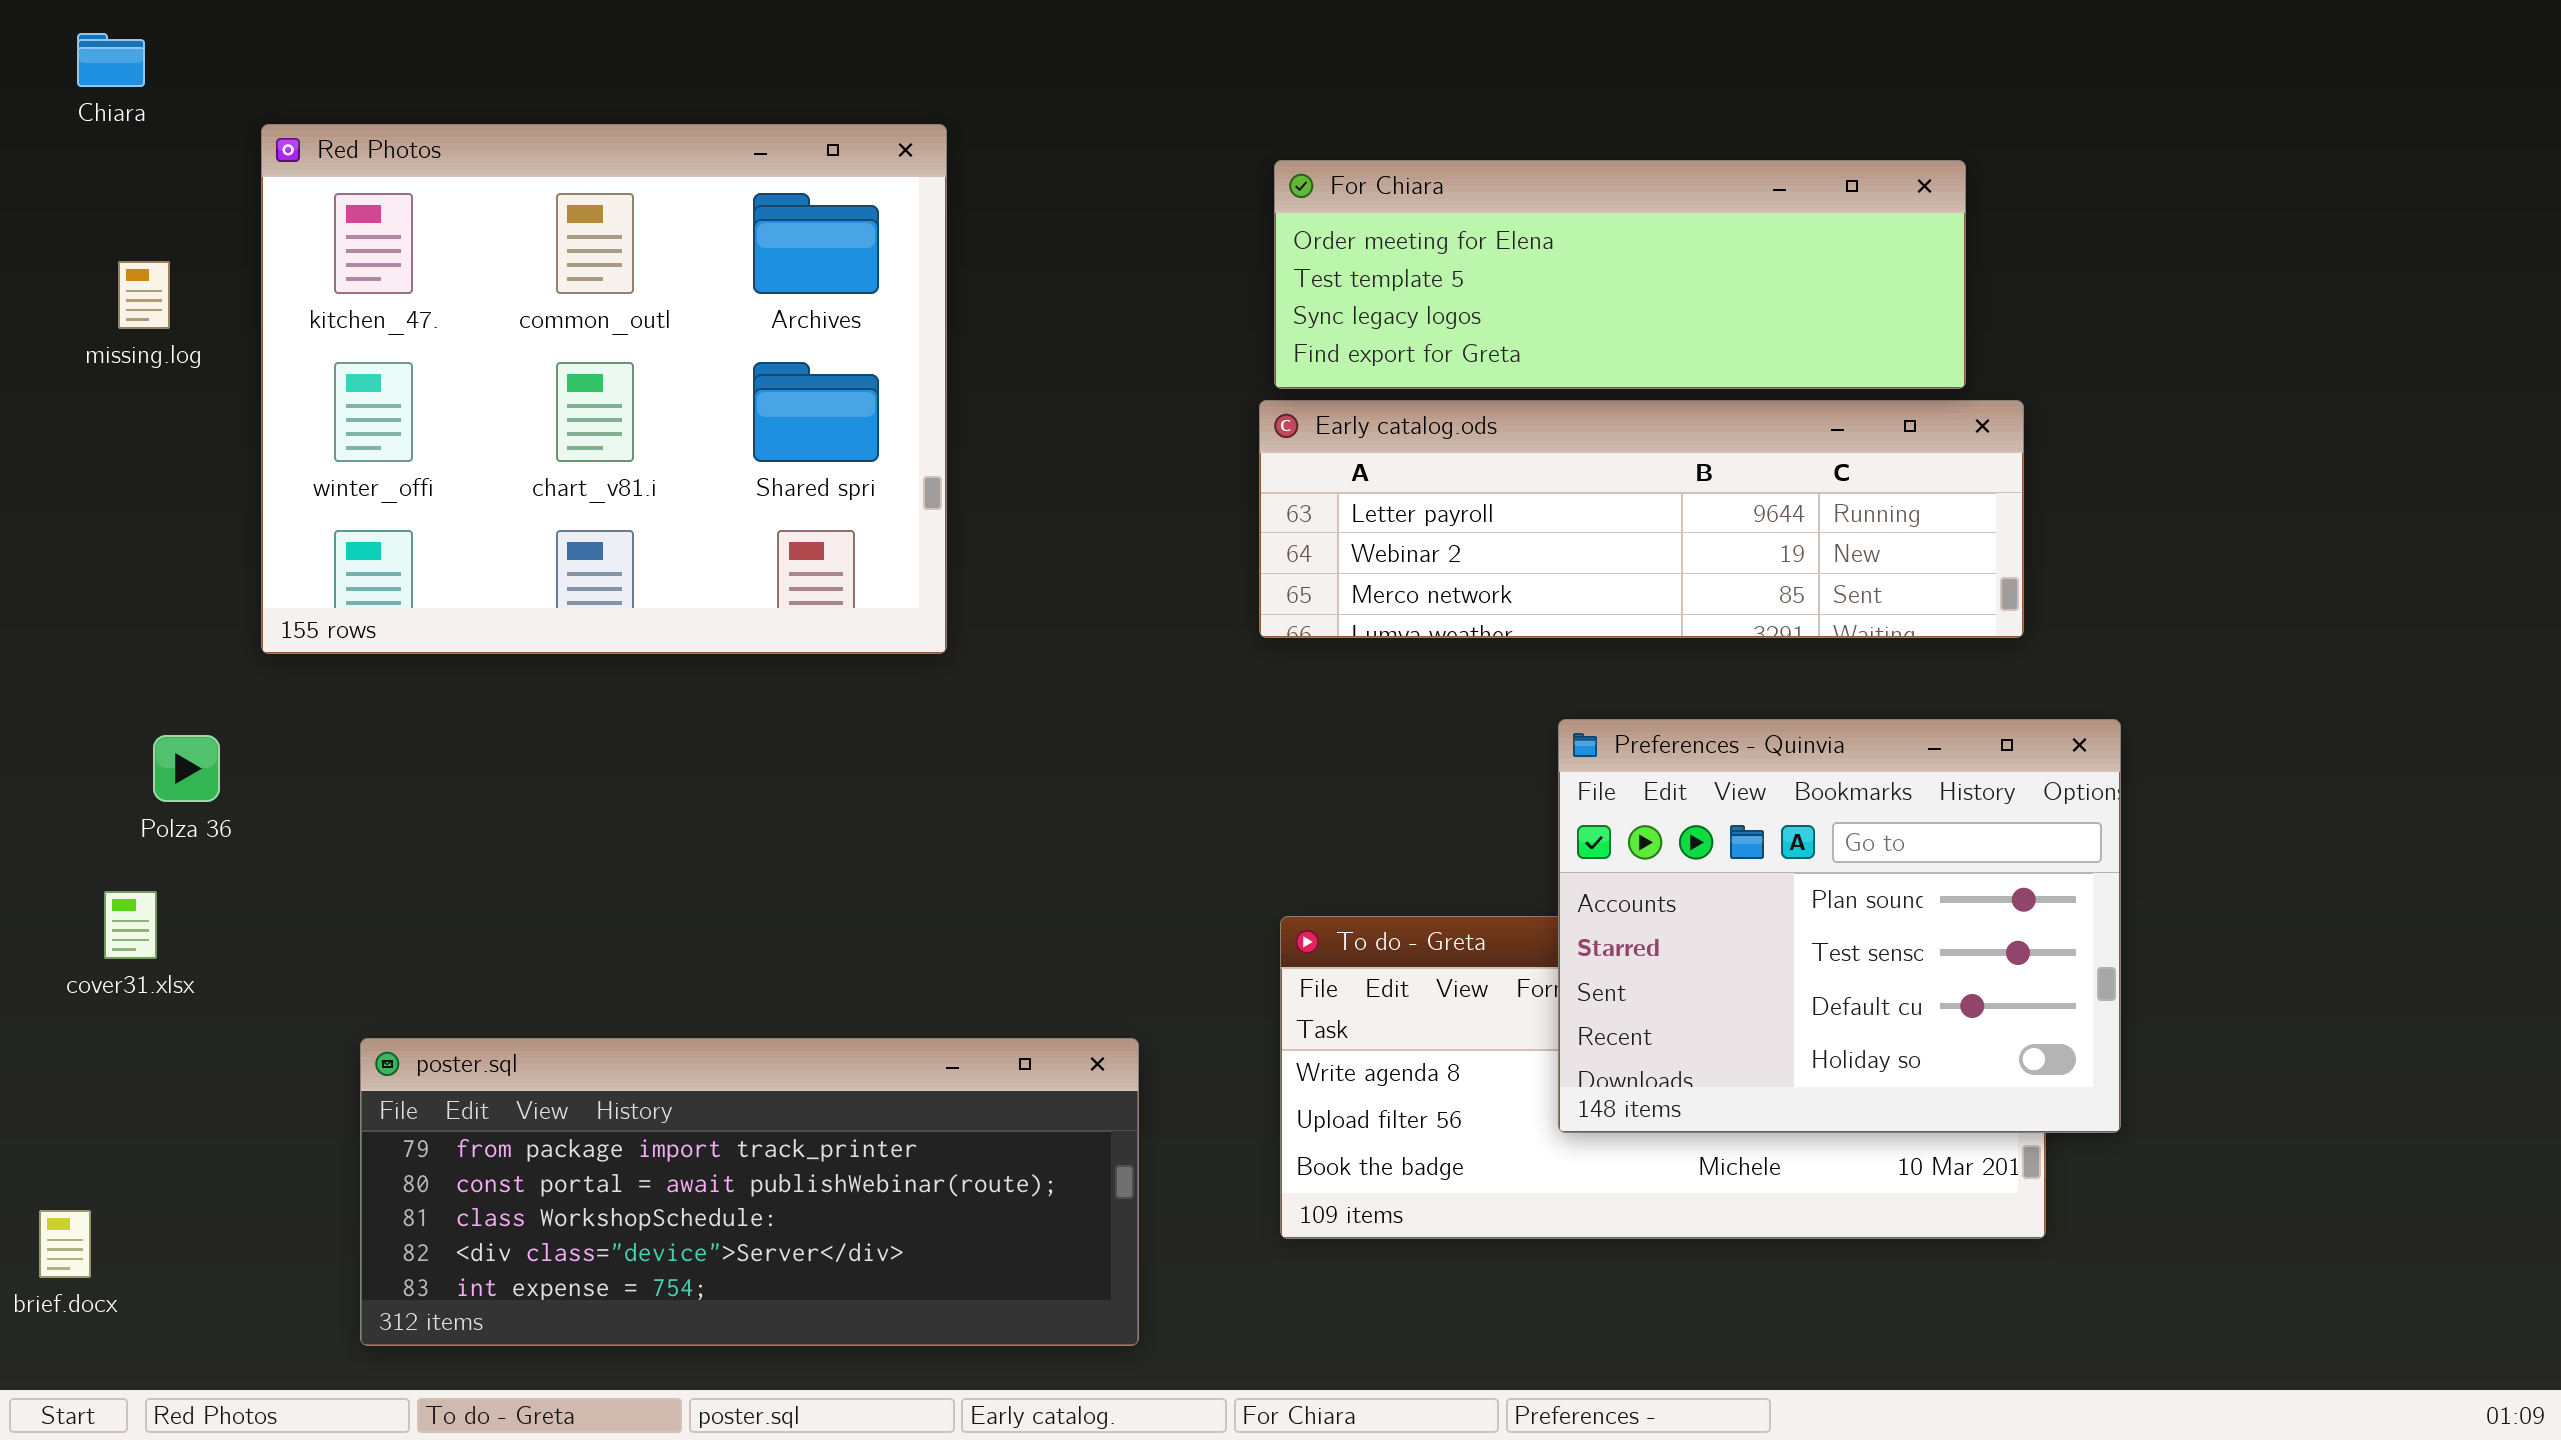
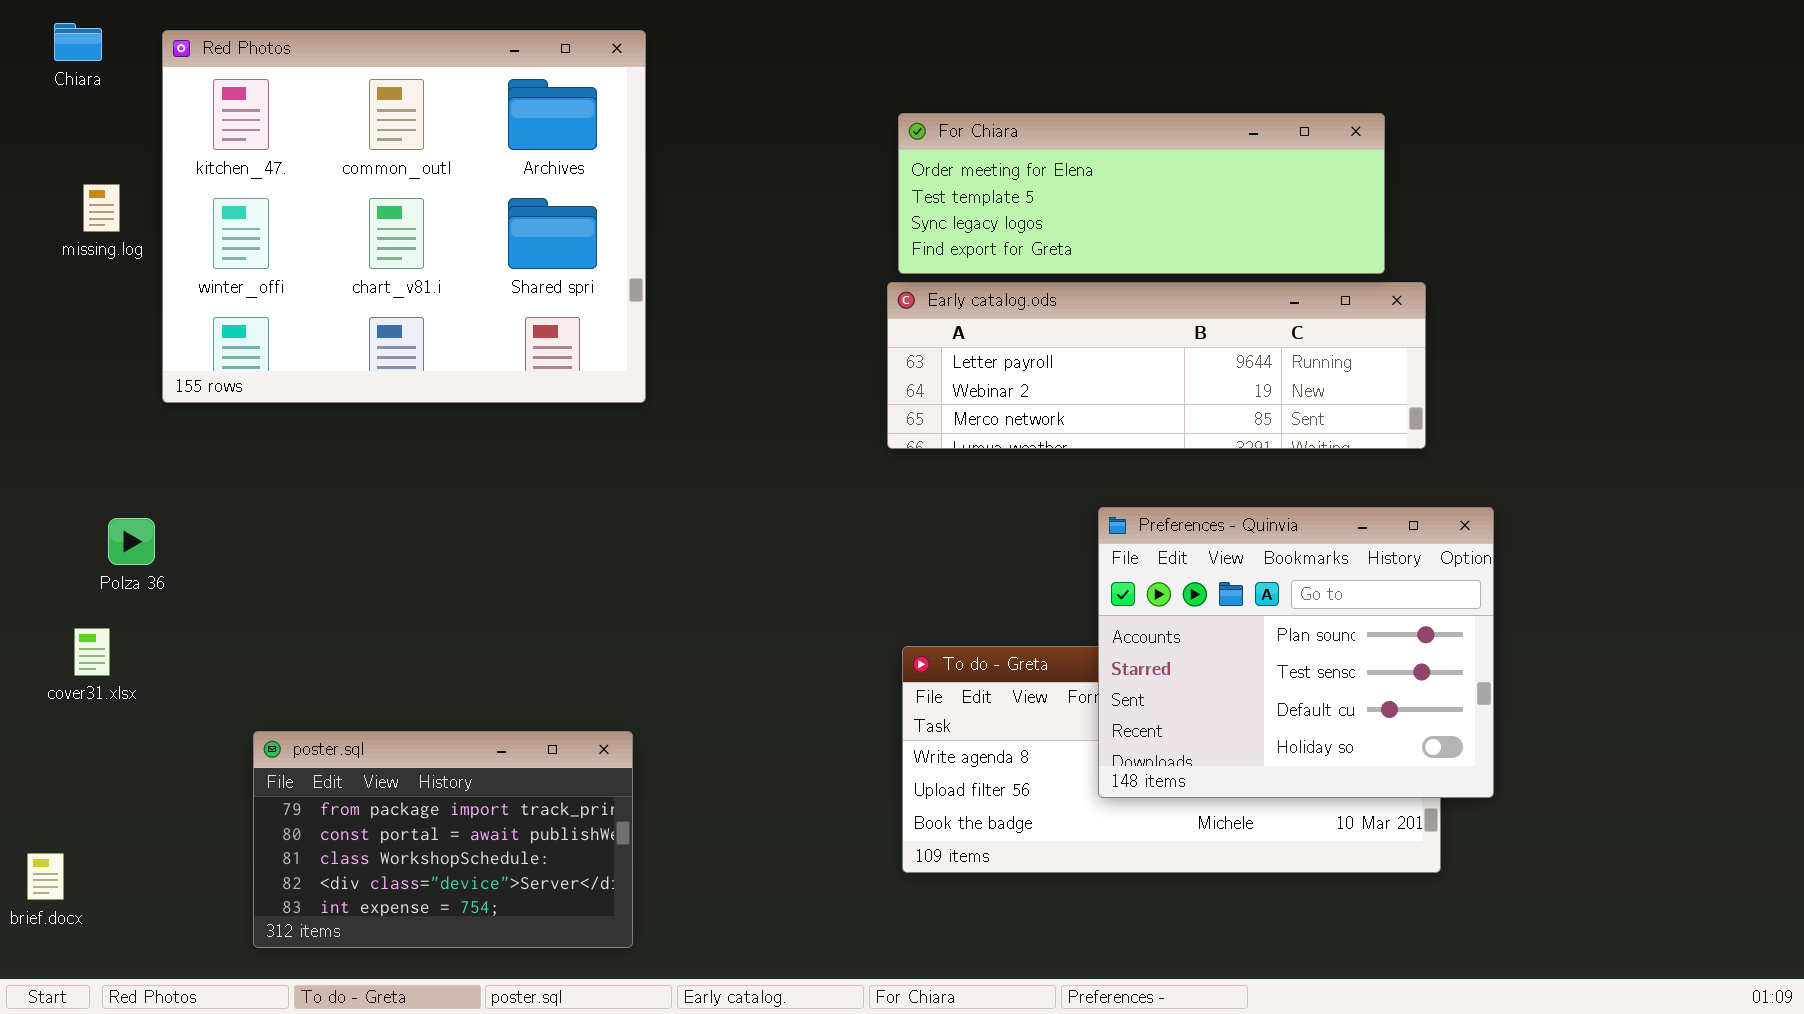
Red Photos: [261,124,947,654] -> [162,30,646,403], moved
poster.sql: [360,1038,1139,1346] -> [253,731,633,948], resized

